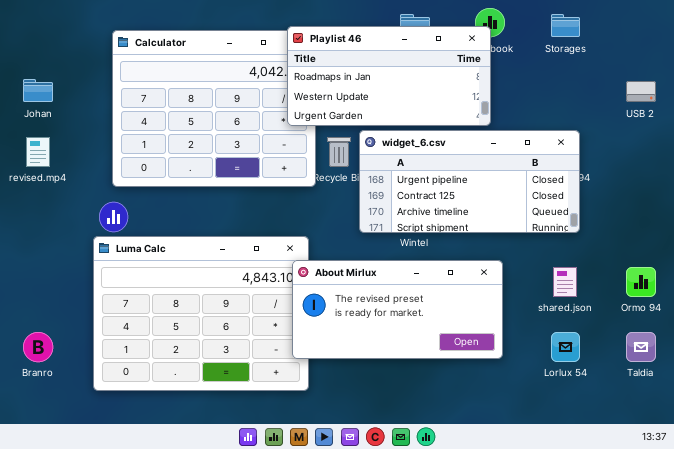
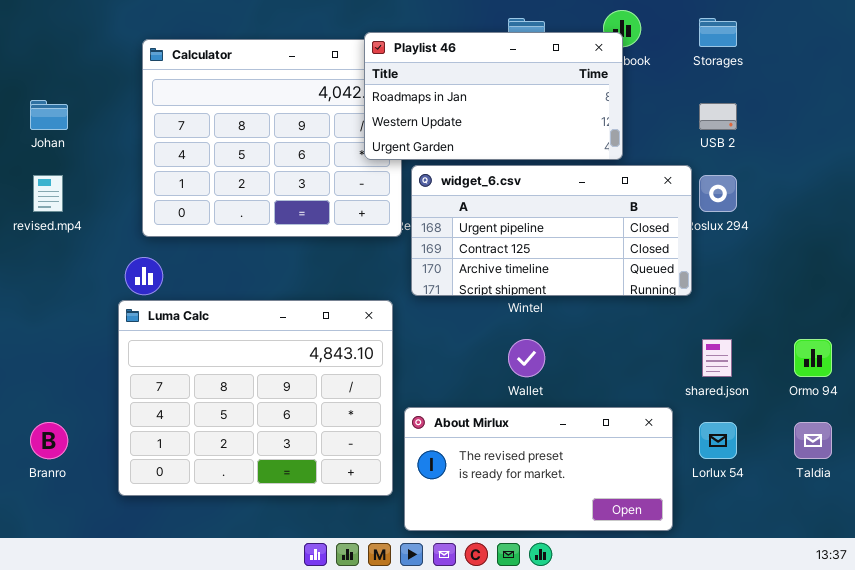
USB 2: [626,81,656,102] -> [699,103,737,130], moved
widget_6.csv: [359,130,580,233] -> [411,165,692,296], moved
About Mirlux: [292,260,503,359] -> [404,407,673,531], moved

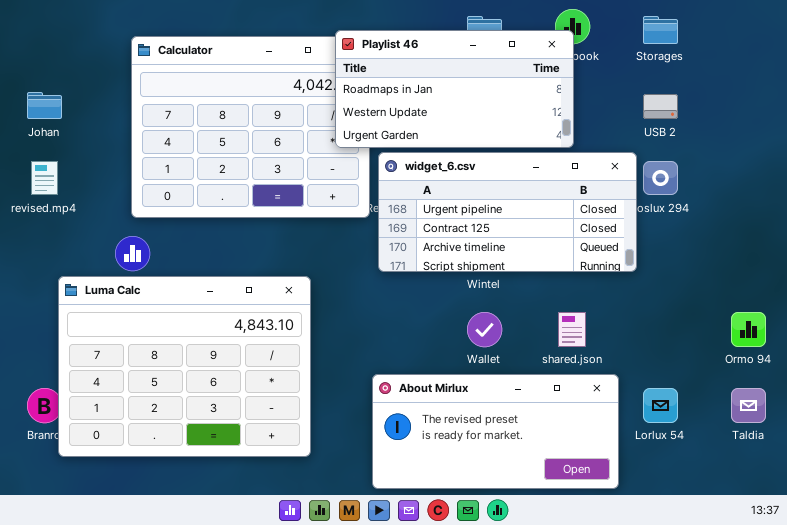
Luma Calc: [118,300,393,496] -> [58,276,311,457], moved
shared.json: [702,339,732,377] -> [558,312,586,347], moved

